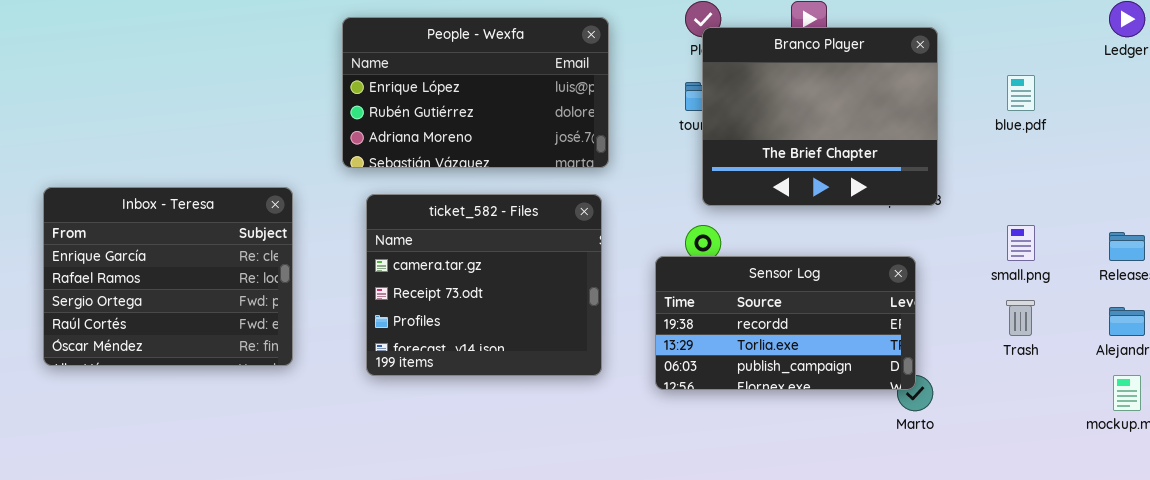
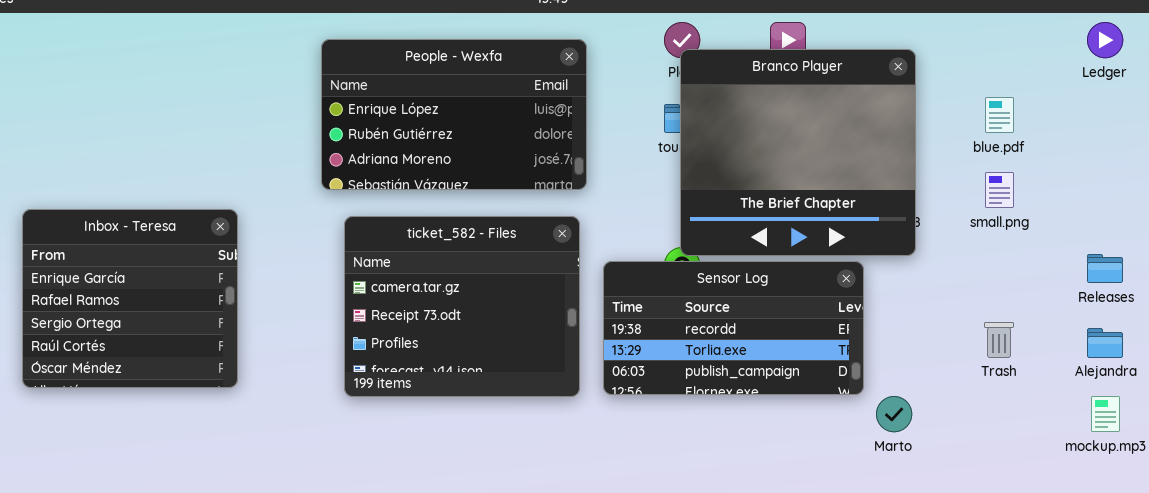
Branco Player: [702,27,938,206] -> [680,49,916,256], resized
Inbox - Teresa: [43,187,293,366] -> [22,209,238,388], resized
small.png: [1007,225,1035,261] -> [985,172,1014,208], moved
Sensor Log: [655,256,916,390] -> [603,261,864,395], moved

